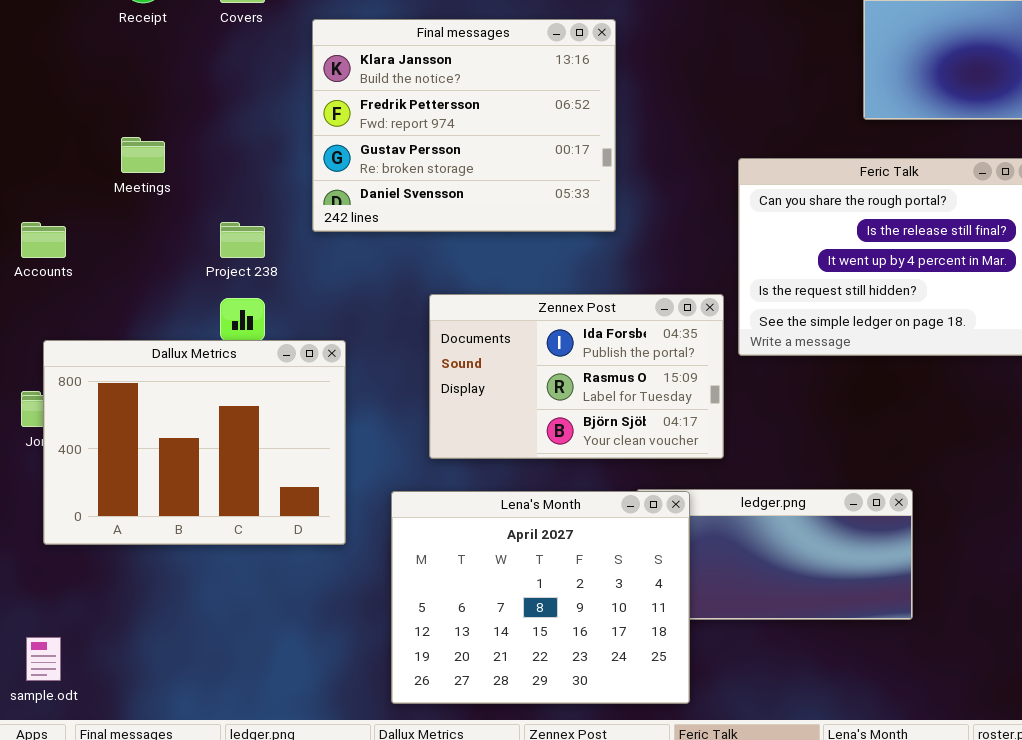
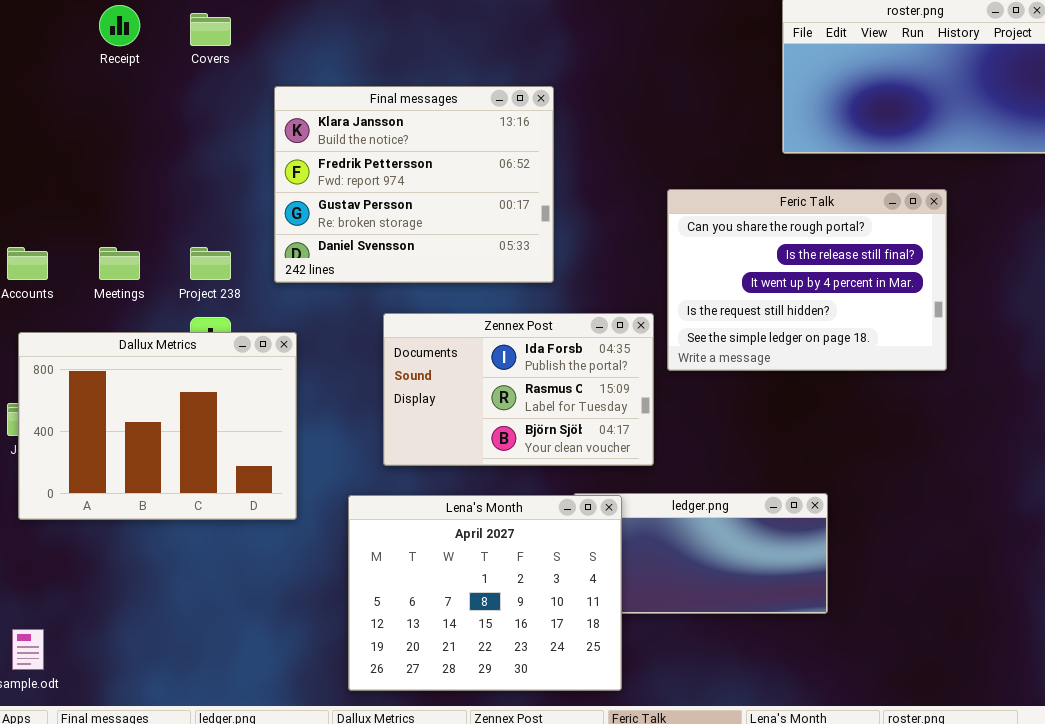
Final messages: [312,19,616,232] -> [274,86,554,283], moved
Meetings: [121,137,165,173] -> [99,247,140,280], moved
Dallux Metrics: [43,340,346,545] -> [18,332,297,520], moved

